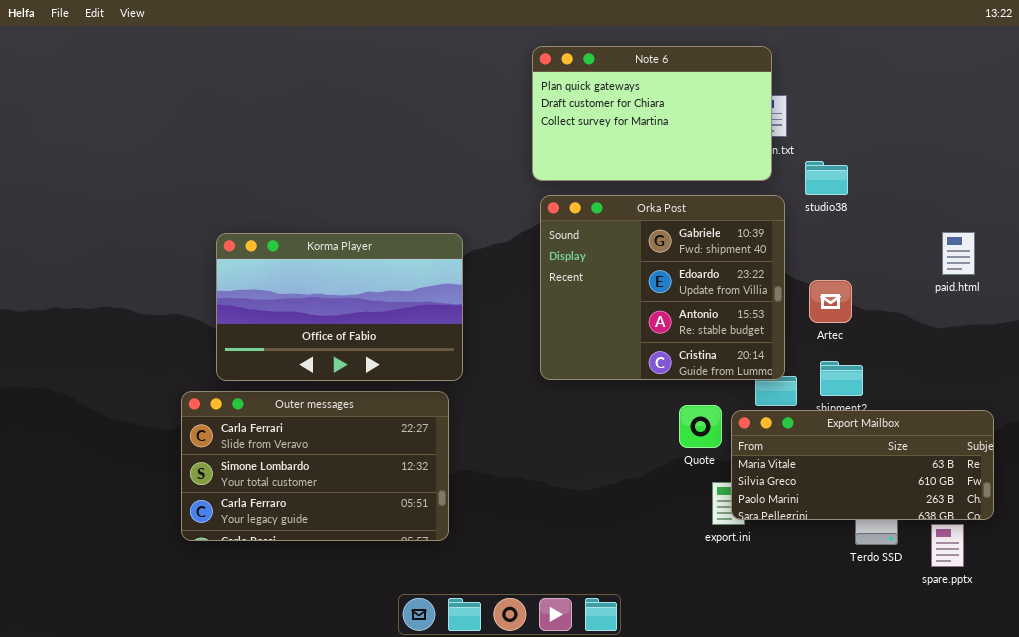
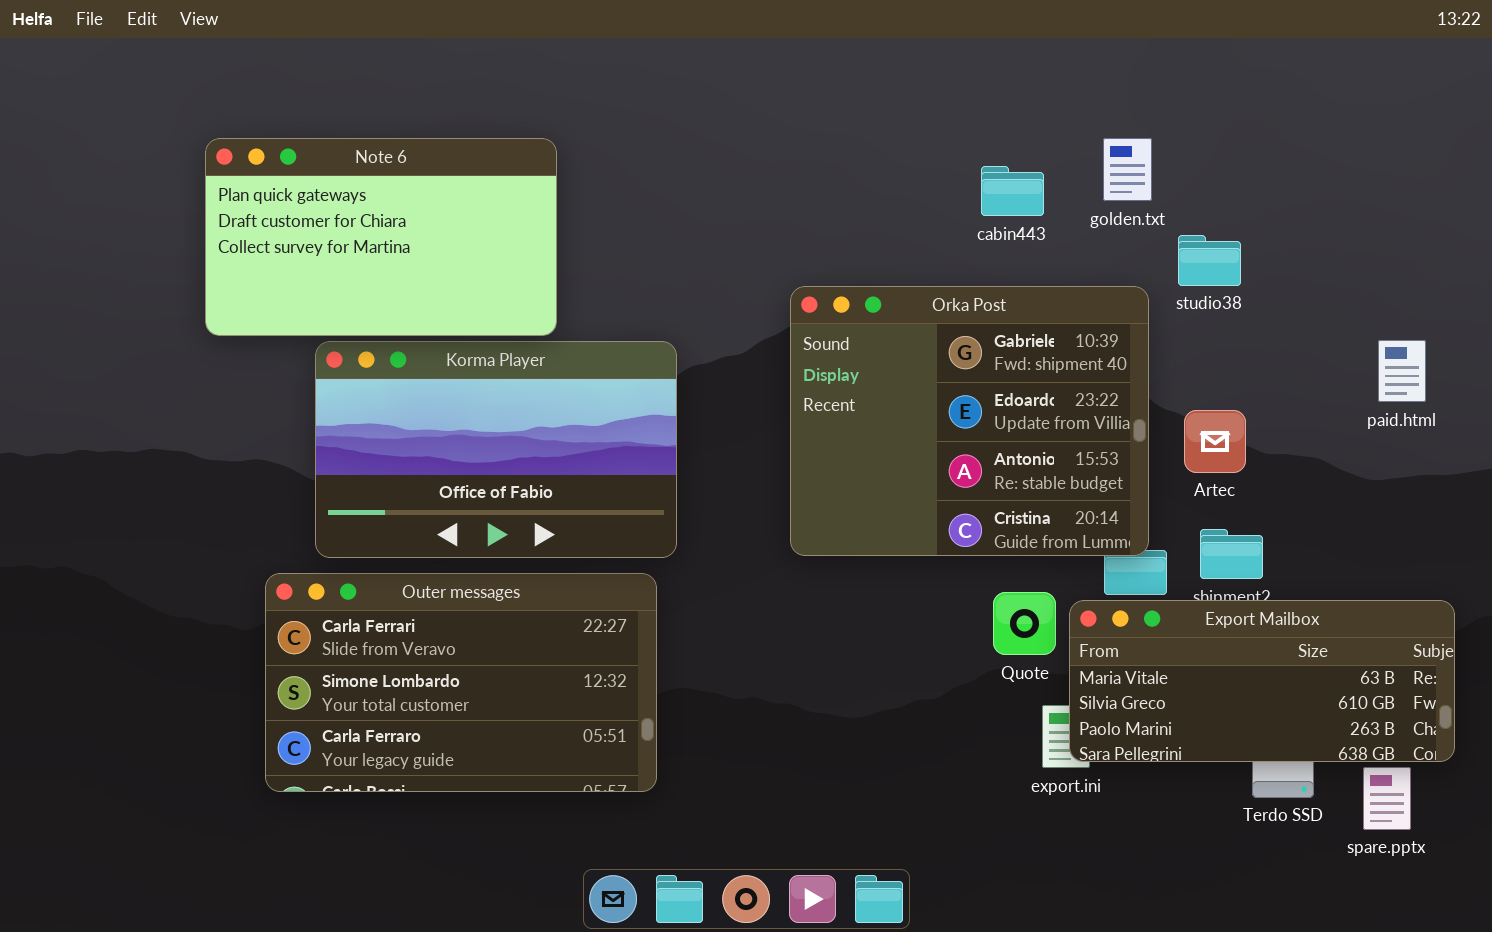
Note 6: [532,46,772,181] -> [205,138,557,336], moved

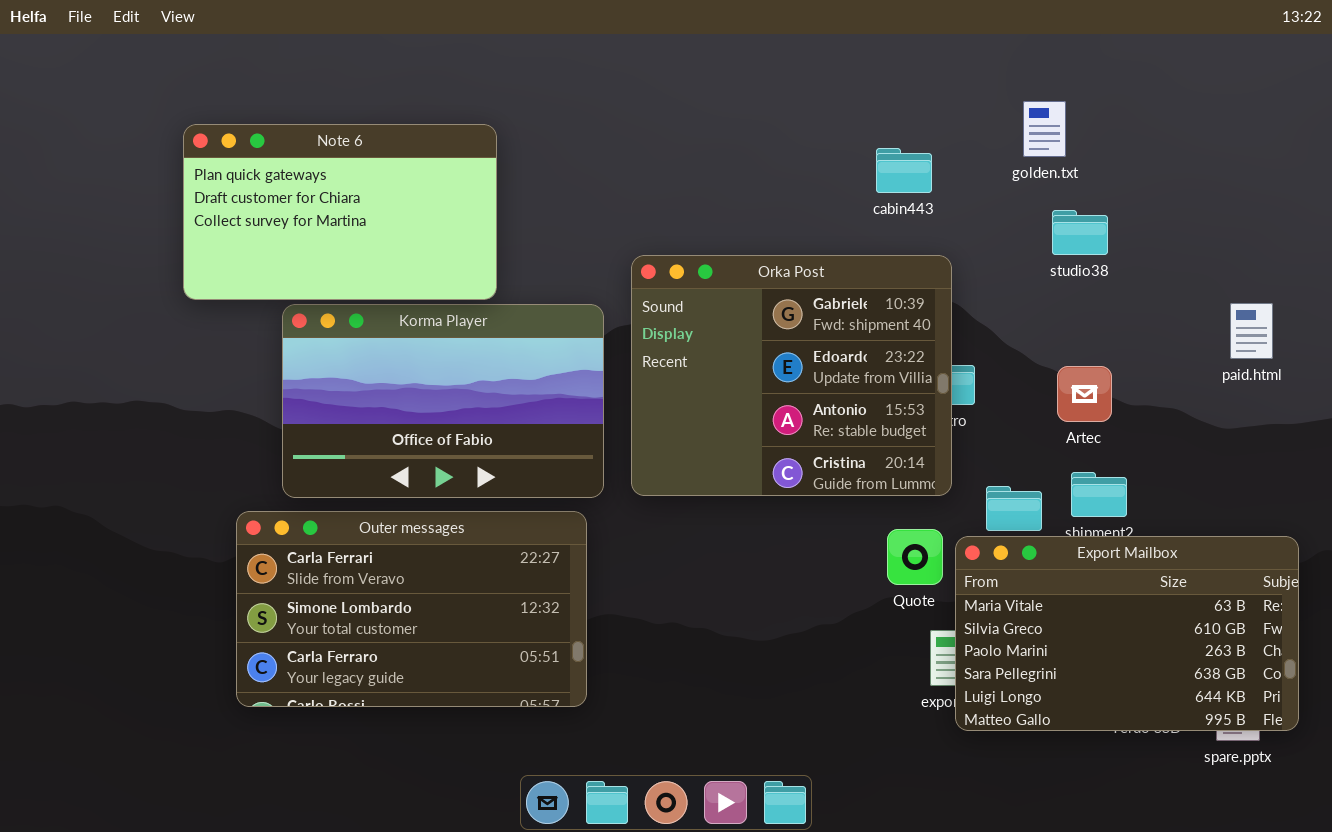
golden.txt: [1103,138,1152,201] -> [1023,101,1066,157], moved
Orka Post: [790,286,1149,556] -> [631,255,952,496], moved
Export Mailbox: [1069,600,1455,762] -> [955,536,1299,731], resized

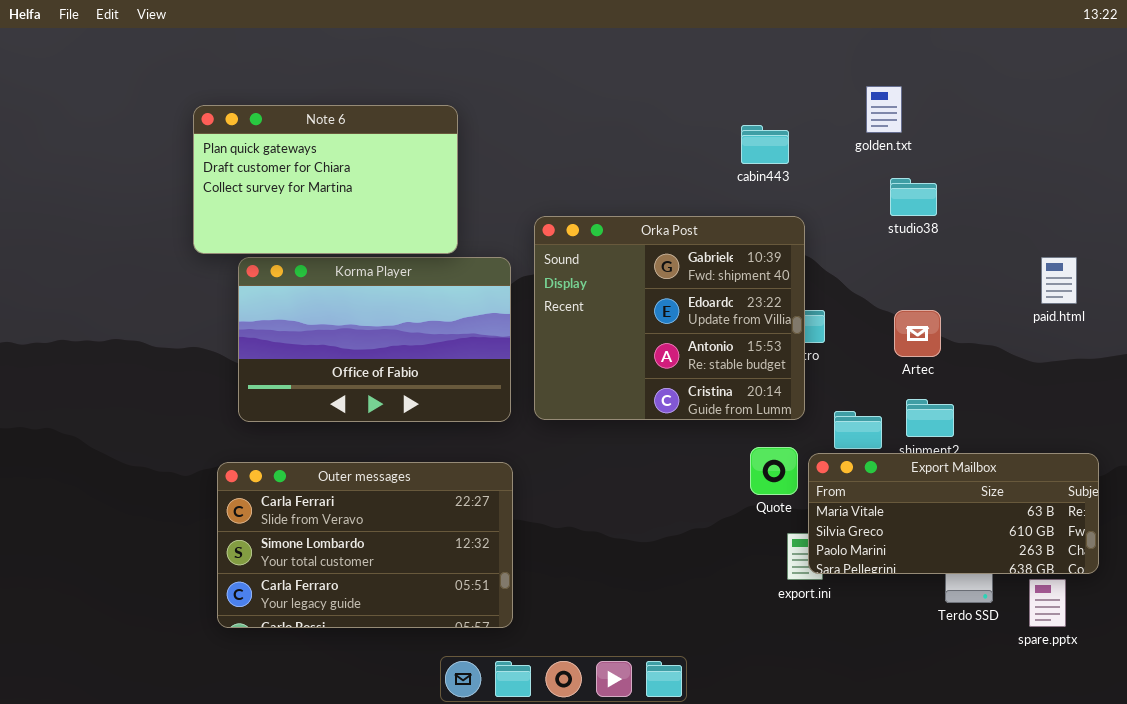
Note 6: [183,124,497,300] -> [193,105,458,254], moved
Outer messages: [236,511,587,707] -> [217,462,513,628], moved
Export Mailbox: [955,536,1299,731] -> [808,453,1099,574], resized

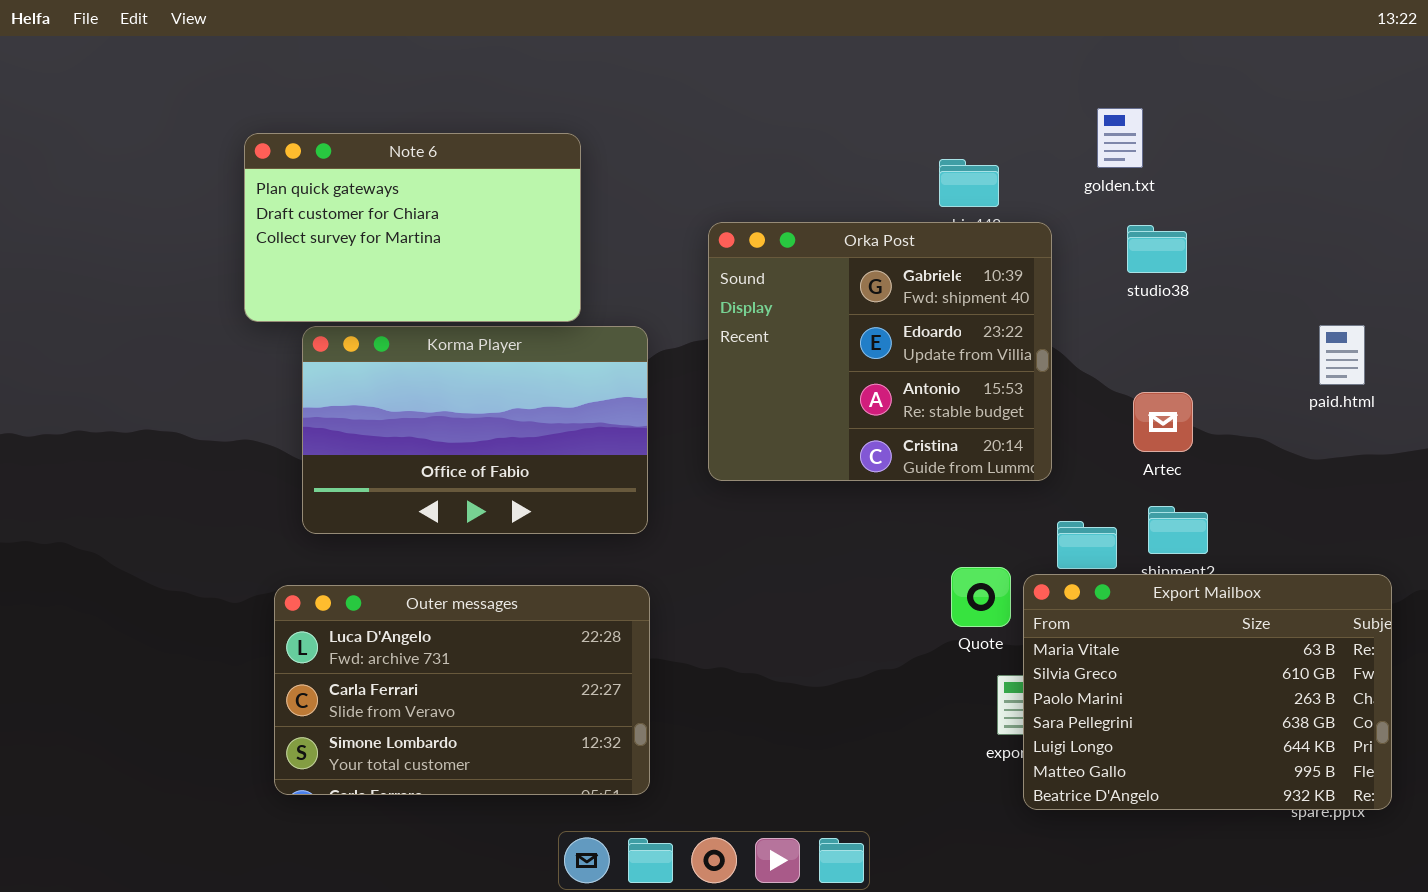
Orka Post: [534,216,805,420] -> [708,222,1052,481], moved
Export Mailbox: [808,453,1099,574] -> [1023,574,1392,810], resized
Outer messages: [217,462,513,628] -> [274,585,650,795], scrolled up 1 row

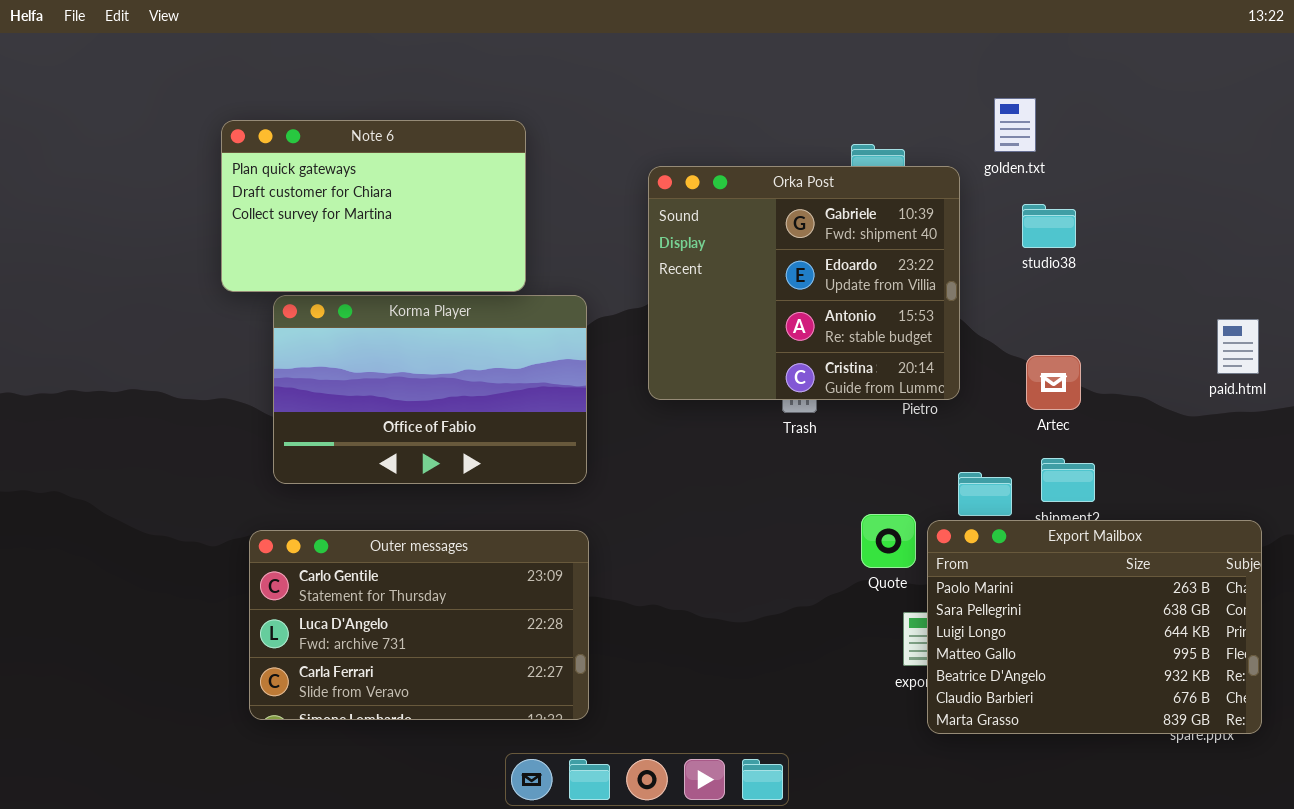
Orka Post: [708,222,1052,481] -> [648,166,960,400], moved
paid.html: [1319,325,1365,385] -> [1217,319,1259,374], moved
Export Mailbox: [1023,574,1392,810] -> [927,520,1262,734], scrolled down 2 rows
Outer messages: [274,585,650,795] -> [249,530,589,720], scrolled up 1 row

